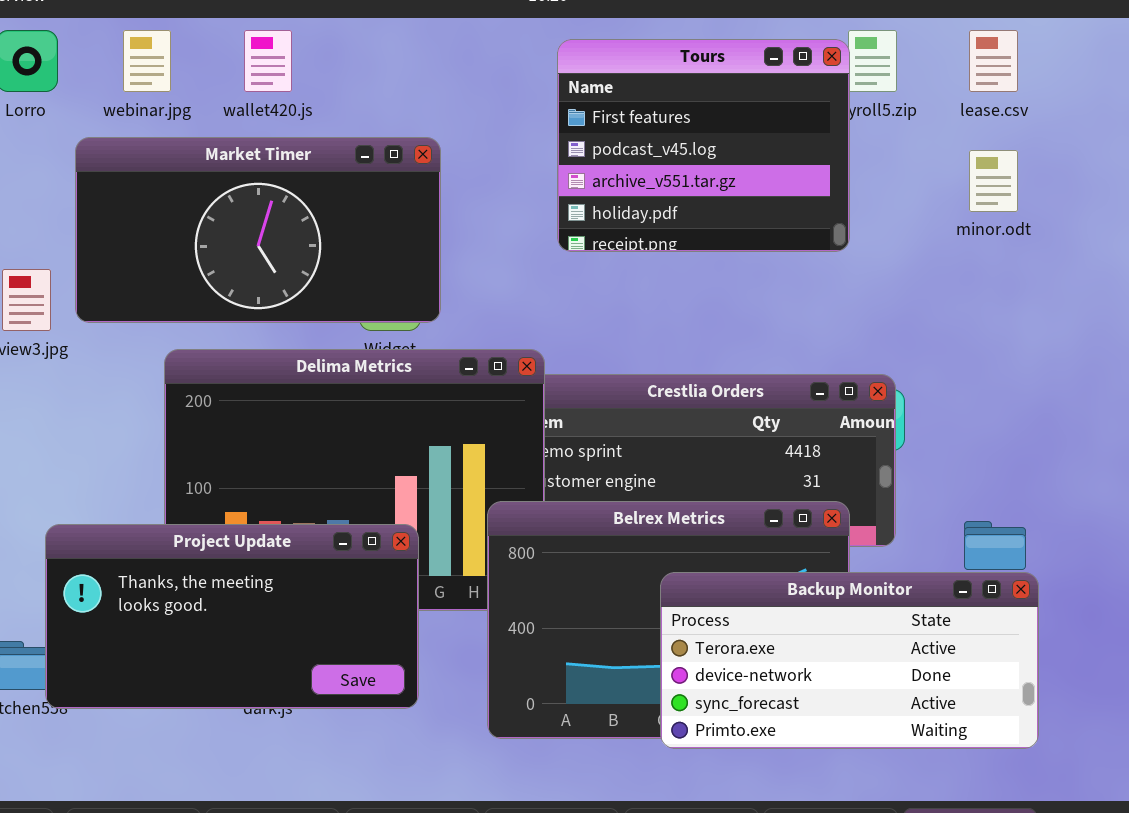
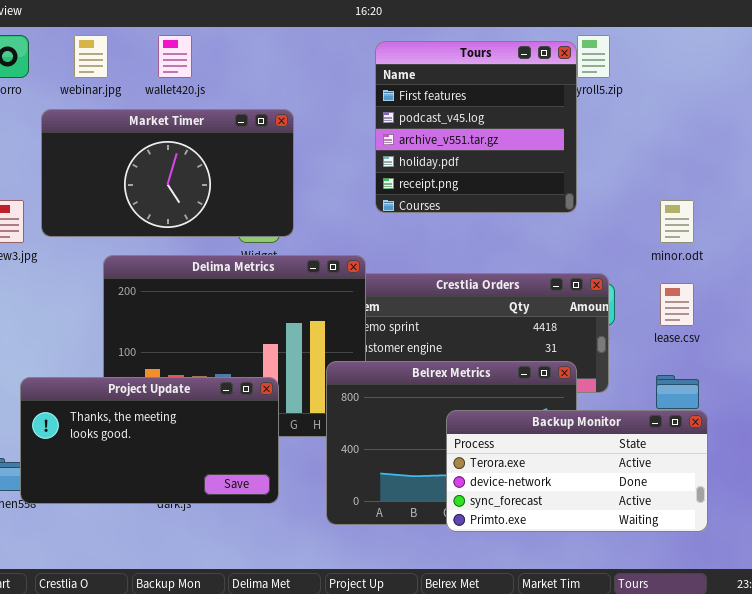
lease.csv: [969,30,1018,92] -> [660,283,694,326], moved
Tours: [557,39,850,252] -> [375,41,577,213], resized
minor.odt: [969,150,1018,212] -> [660,200,694,243], moved

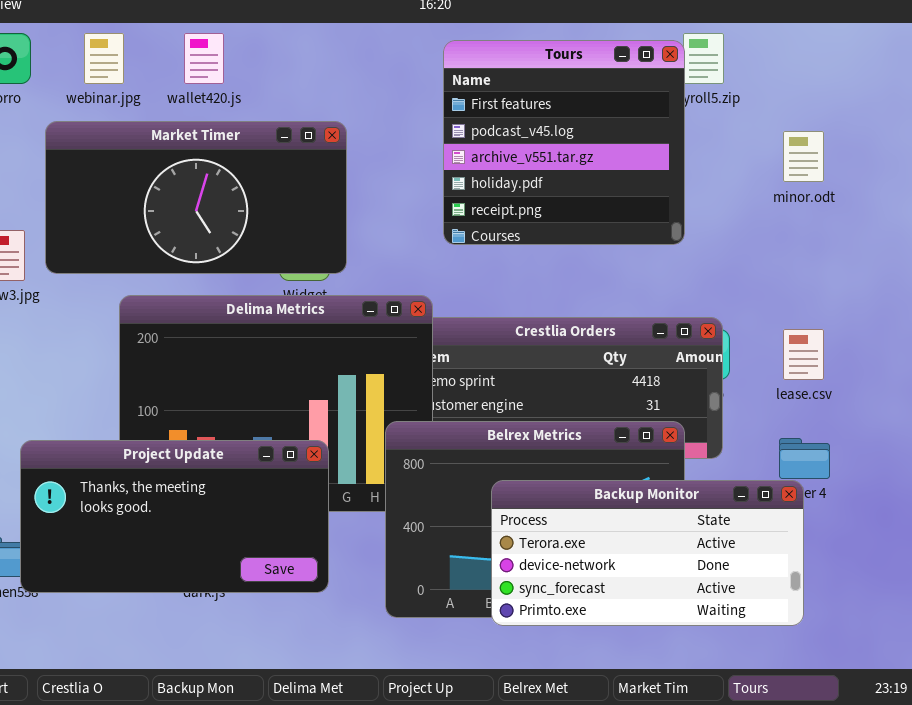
minor.odt: [660,200,694,243] -> [783,131,824,182], moved
Backup Monitor: [446,410,708,532] -> [491,480,804,626], moved

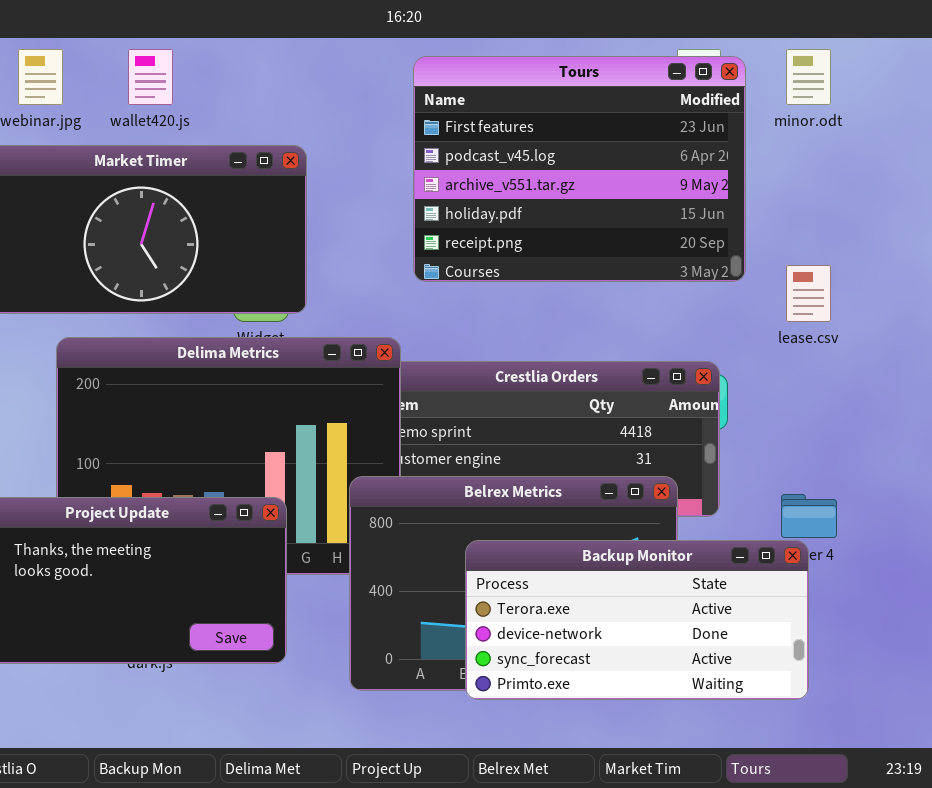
Tours: [443,40,685,245] -> [413,56,746,282], resized
minor.odt: [783,131,824,182] -> [786,49,831,105], moved
lease.csv: [783,329,824,380] -> [786,265,831,322], moved

